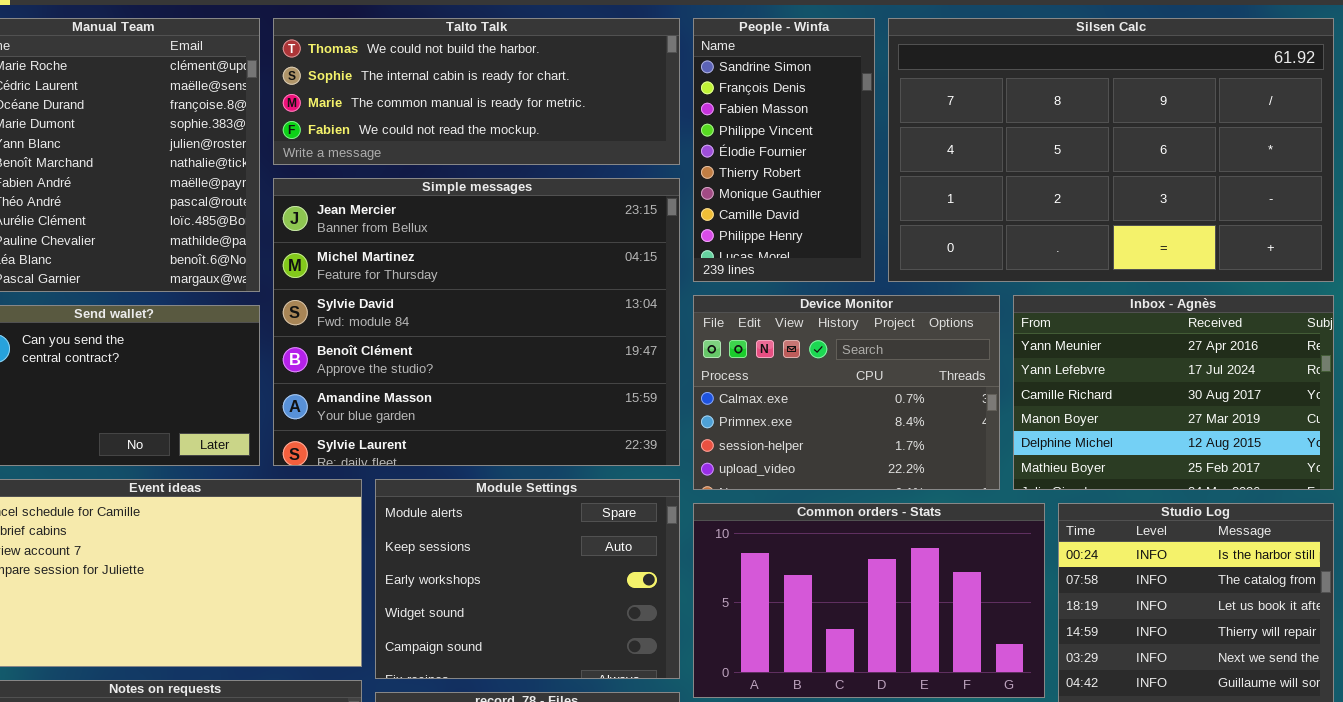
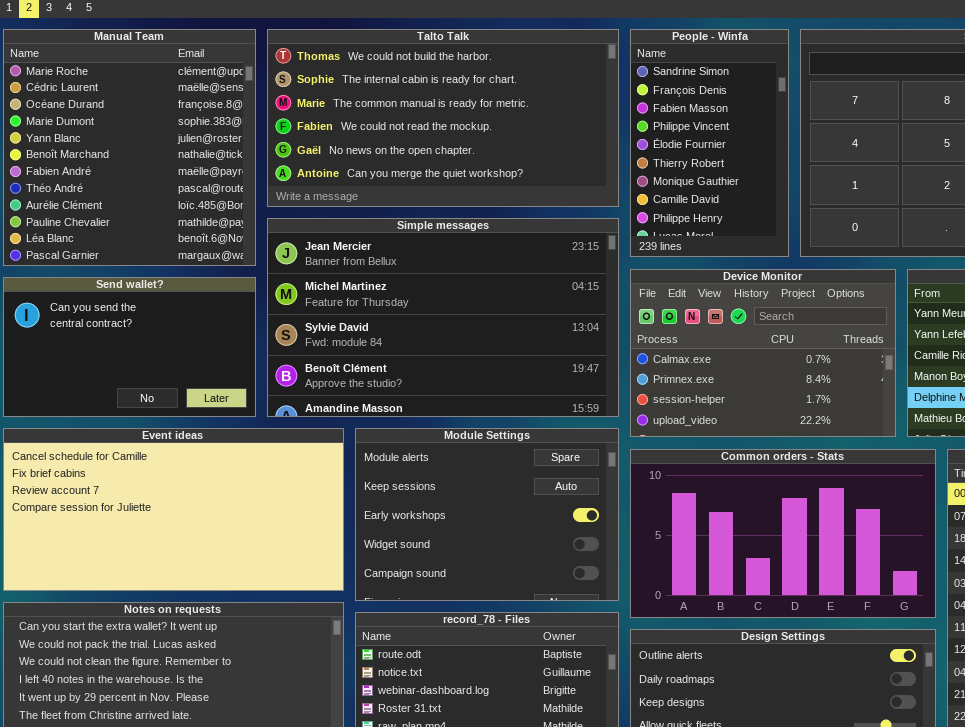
Talto Talk: [273,18,680,165] -> [267,29,619,207], resized
Simple messages: [273,178,680,466] -> [267,218,619,417], resized

